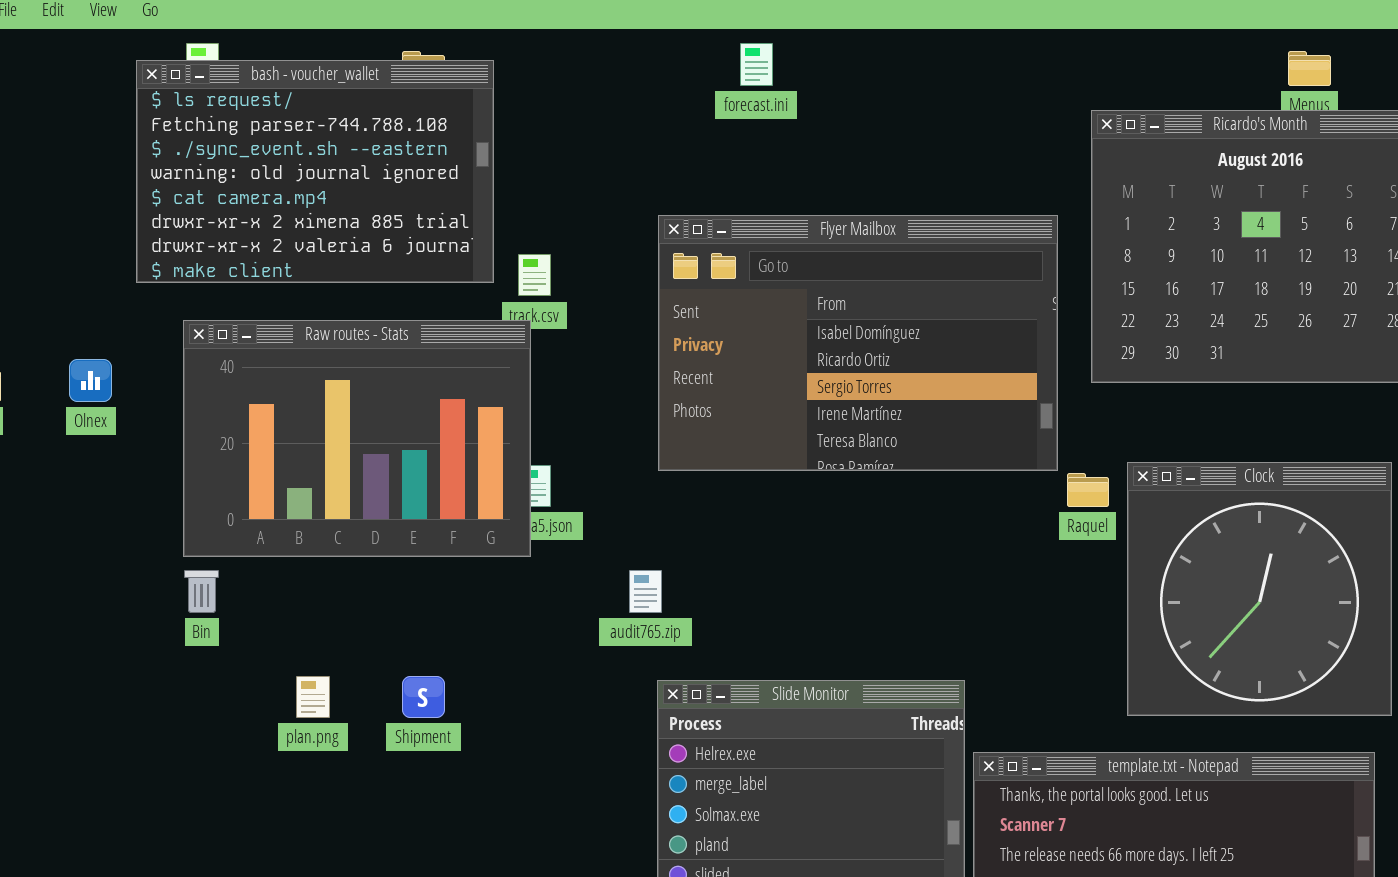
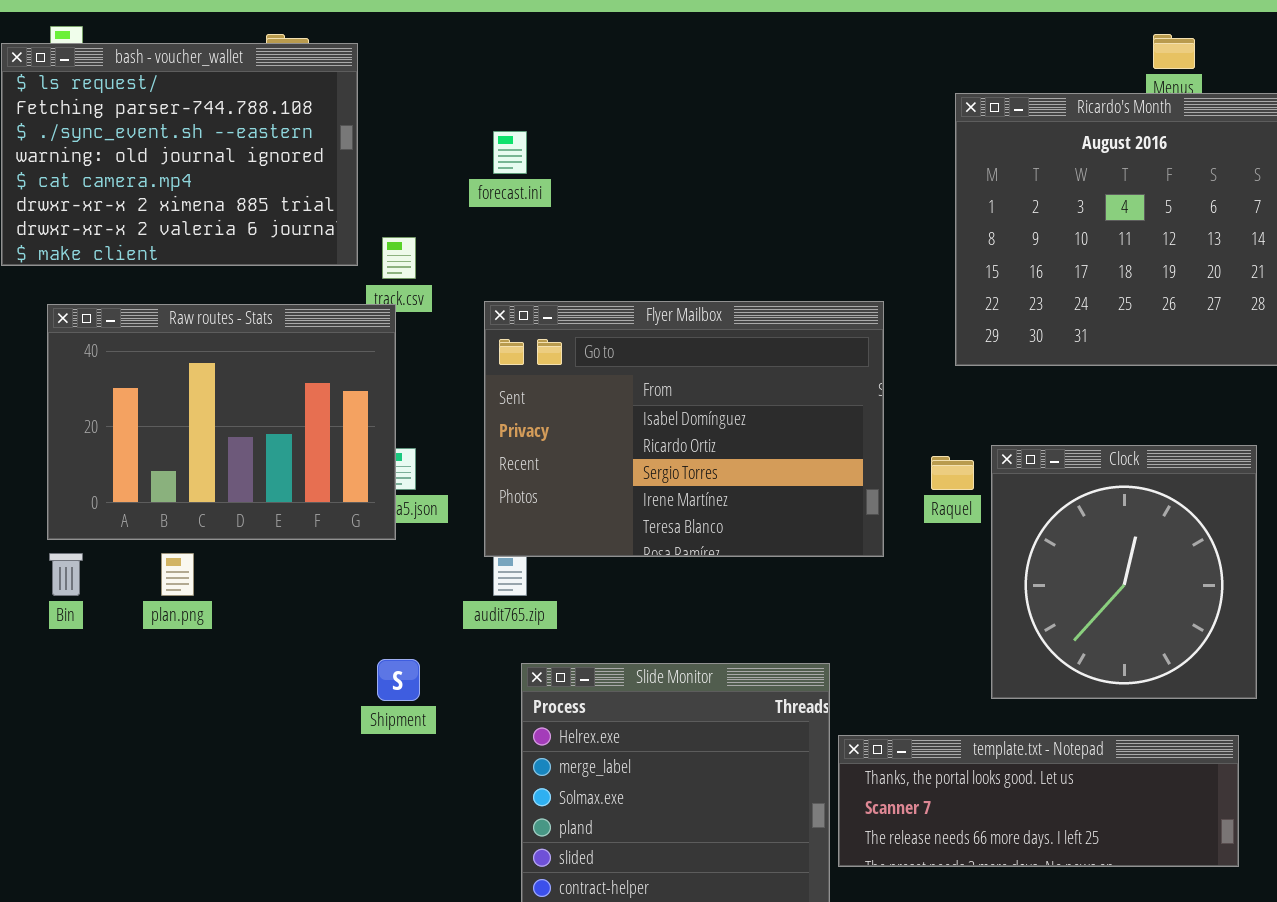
forecast.ini: [740,43,773,86] -> [493,131,527,174], moved
Flyer Mailbox: [658,215,1058,471] -> [484,301,884,557], moved
plan.png: [296,676,330,718] -> [161,553,194,596], moved
Shipment: [402,676,445,718] -> [377,659,420,701], moved

